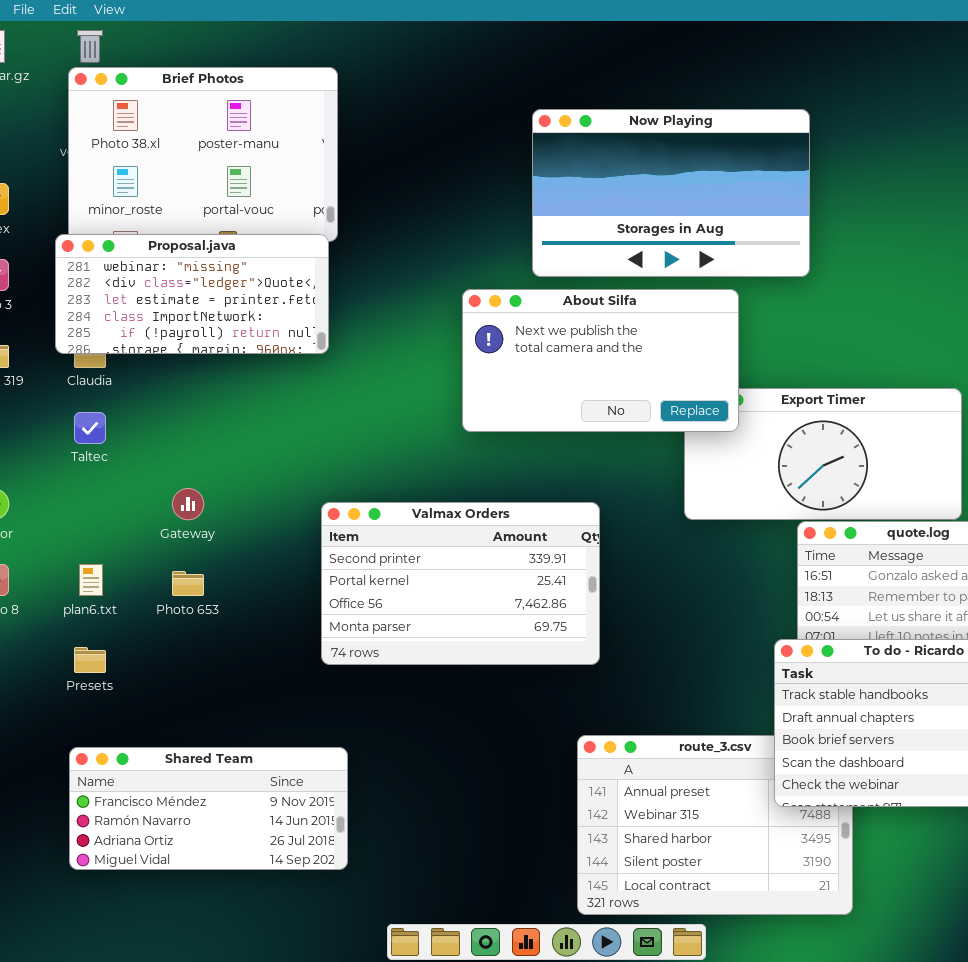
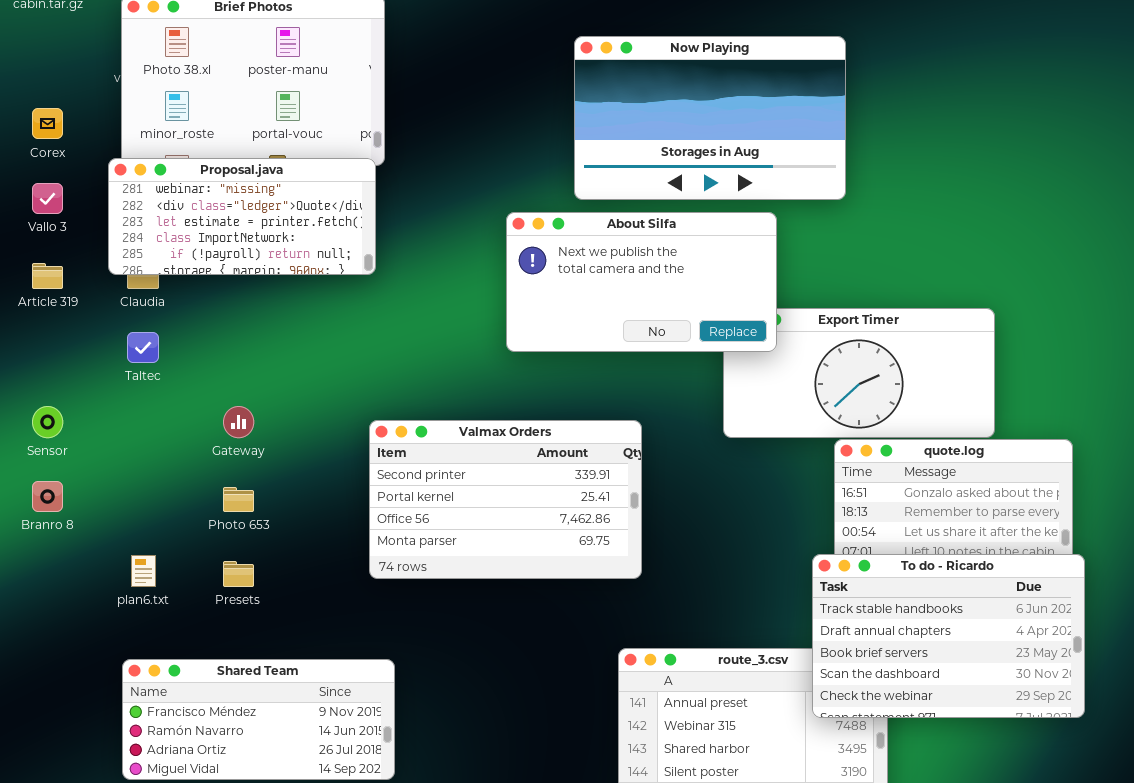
plan6.txt: [79,564,103,596] -> [131,555,156,587], moved
Presets: [74,647,106,673] -> [223,561,254,587], moved

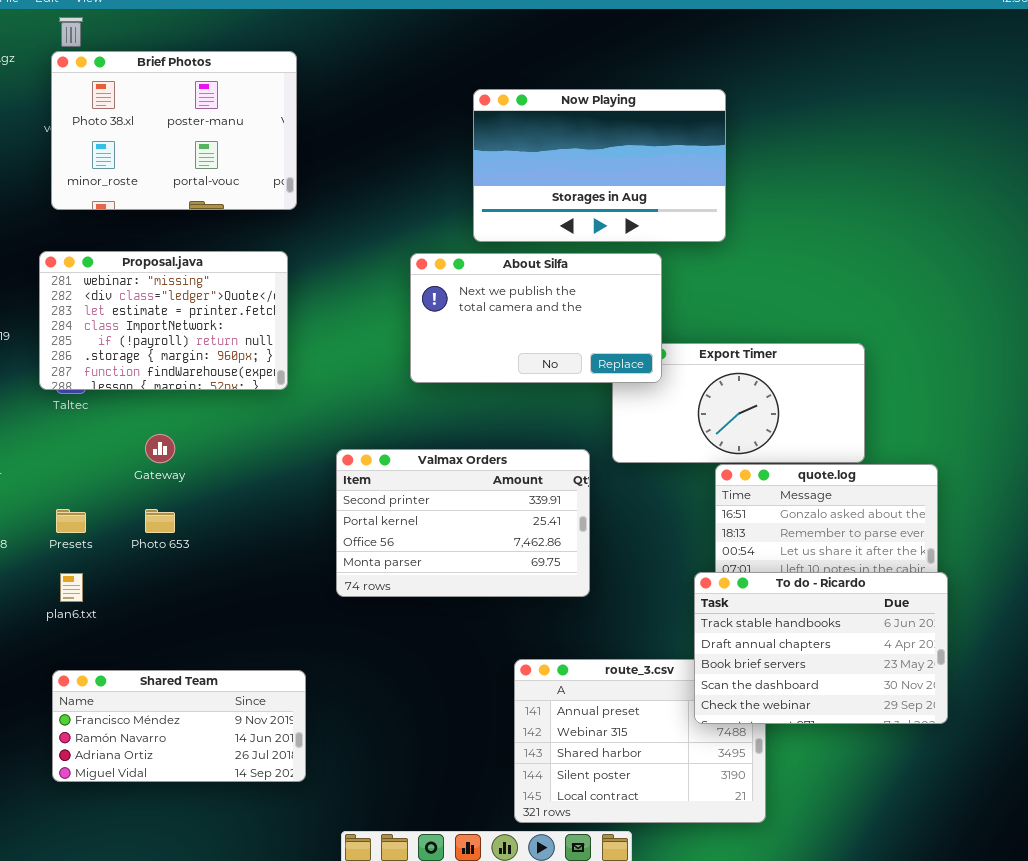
Proposal.java: [108,158,376,275] -> [39,251,288,390], moved, resized
Valmax Orders: [369,420,642,579] -> [336,449,590,597], moved
Presets: [223,561,254,587] -> [56,509,86,533], moved

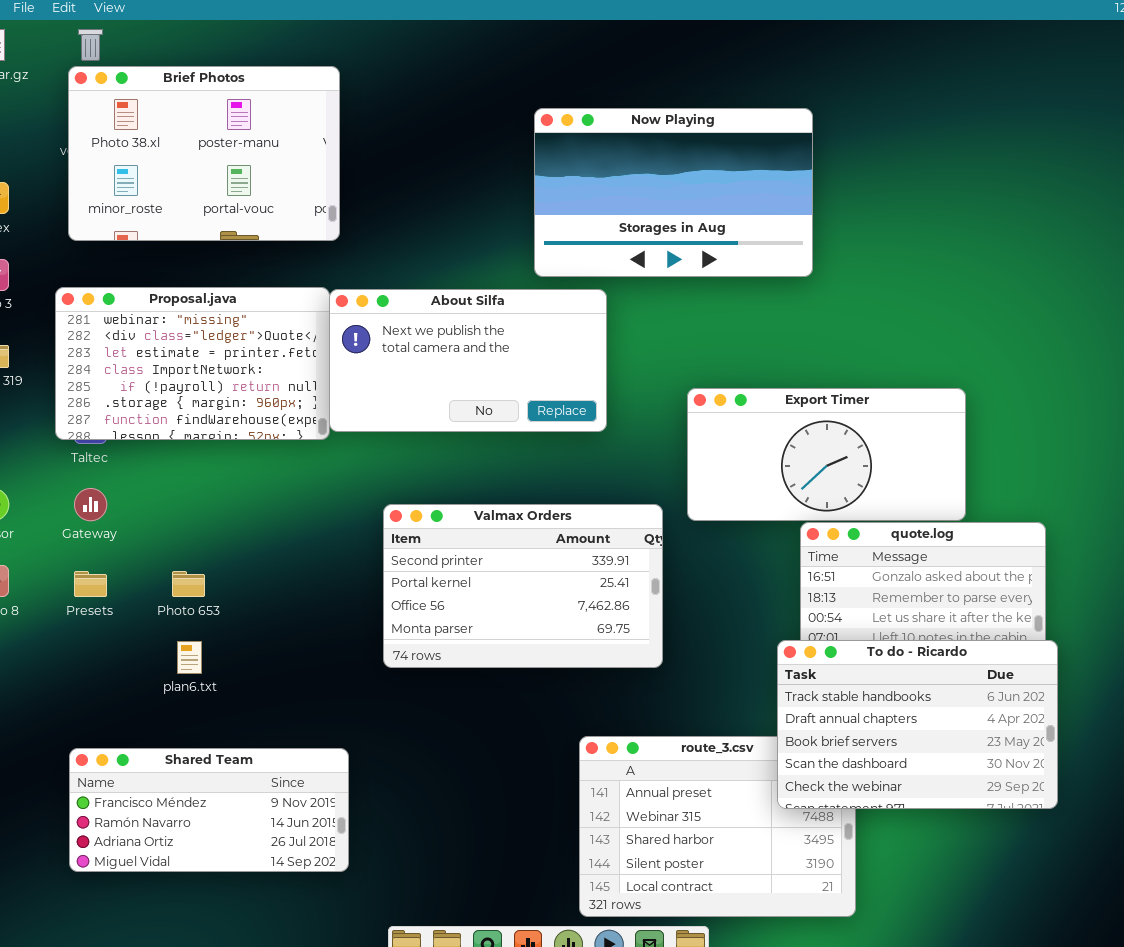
About Silfa: [410,253,662,383] -> [329,289,607,432], moved
Gateway: [145,434,175,463] -> [74,488,107,521], moved
plan6.txt: [60,573,83,602] -> [177,641,202,674], moved

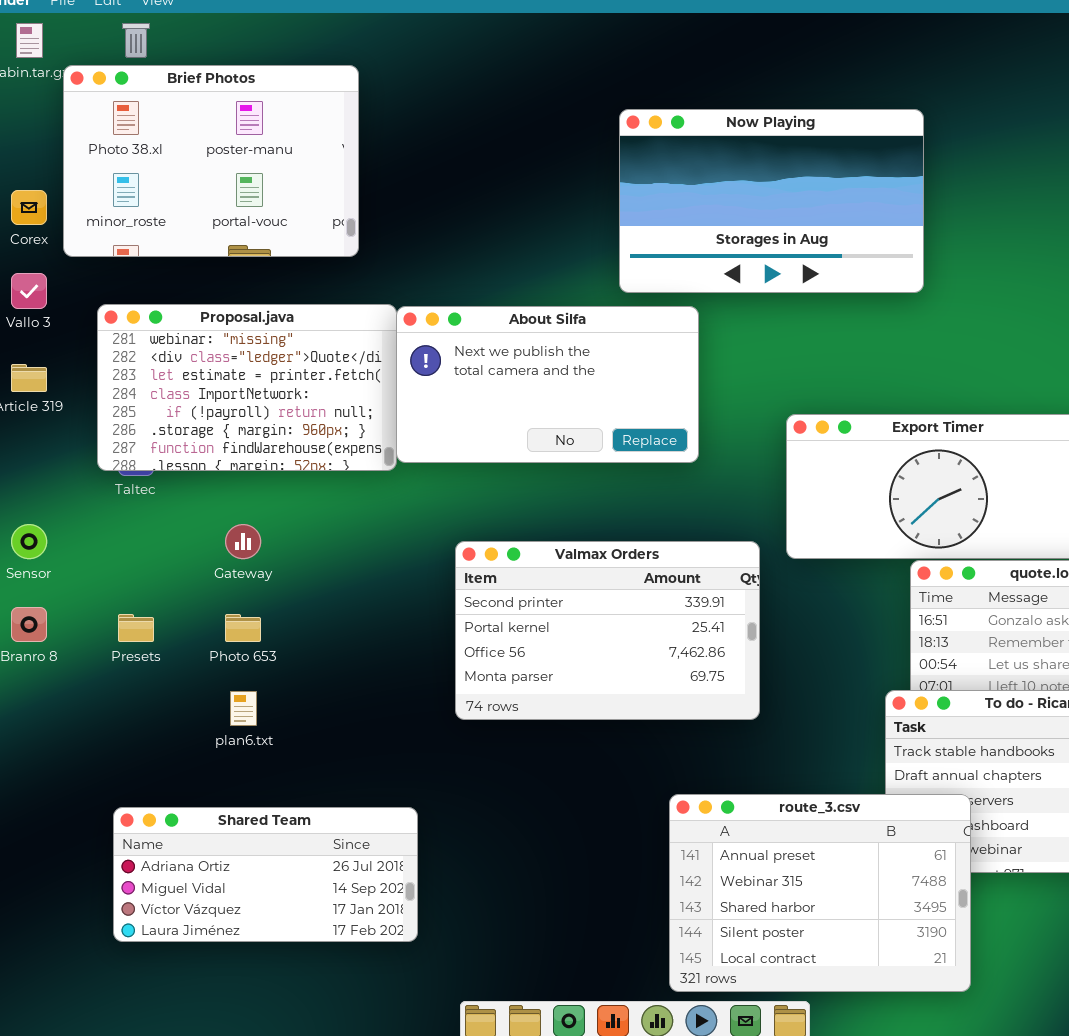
Brief Photos: [68,66,340,241] -> [63,65,359,257], moved
Gateway: [74,488,107,521] -> [225,524,261,559], moved
route_3.csv: [579,736,856,917] -> [669,794,971,992], raised
Shared Team: [69,748,349,872] -> [113,807,418,942], scrolled down 2 rows

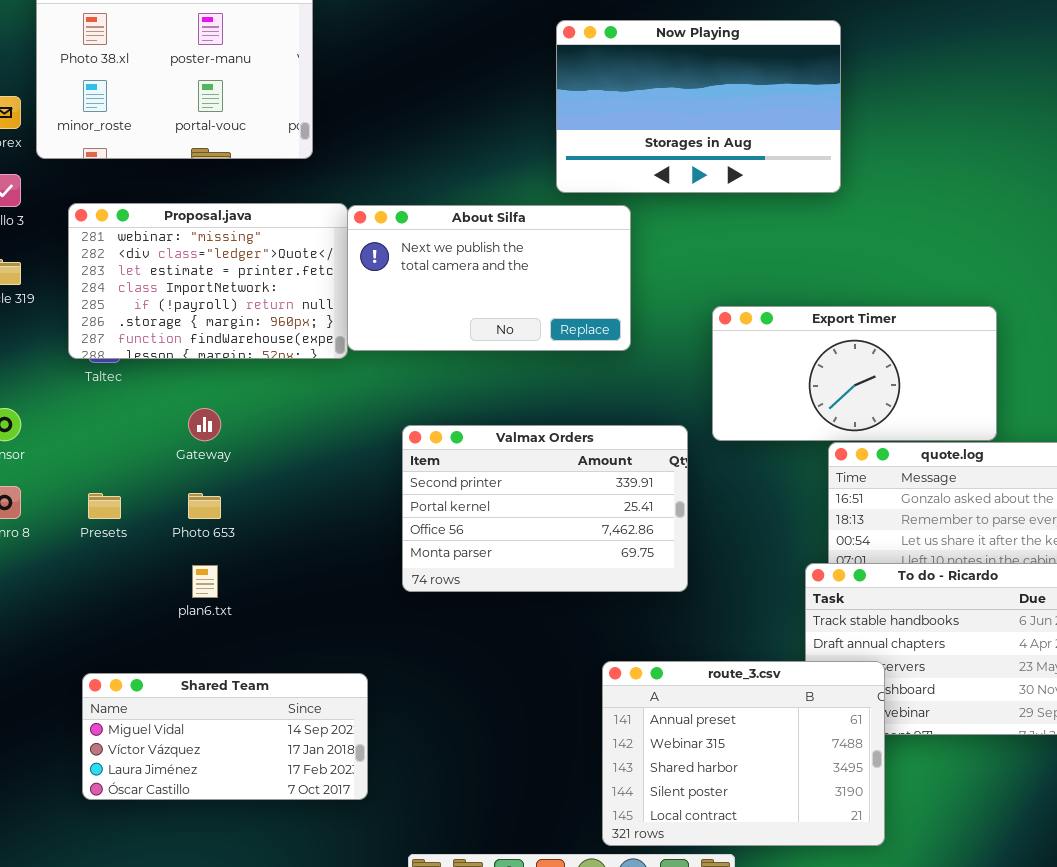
Shared Team: [113,807,418,942] -> [82,673,368,800], scrolled down 1 row

